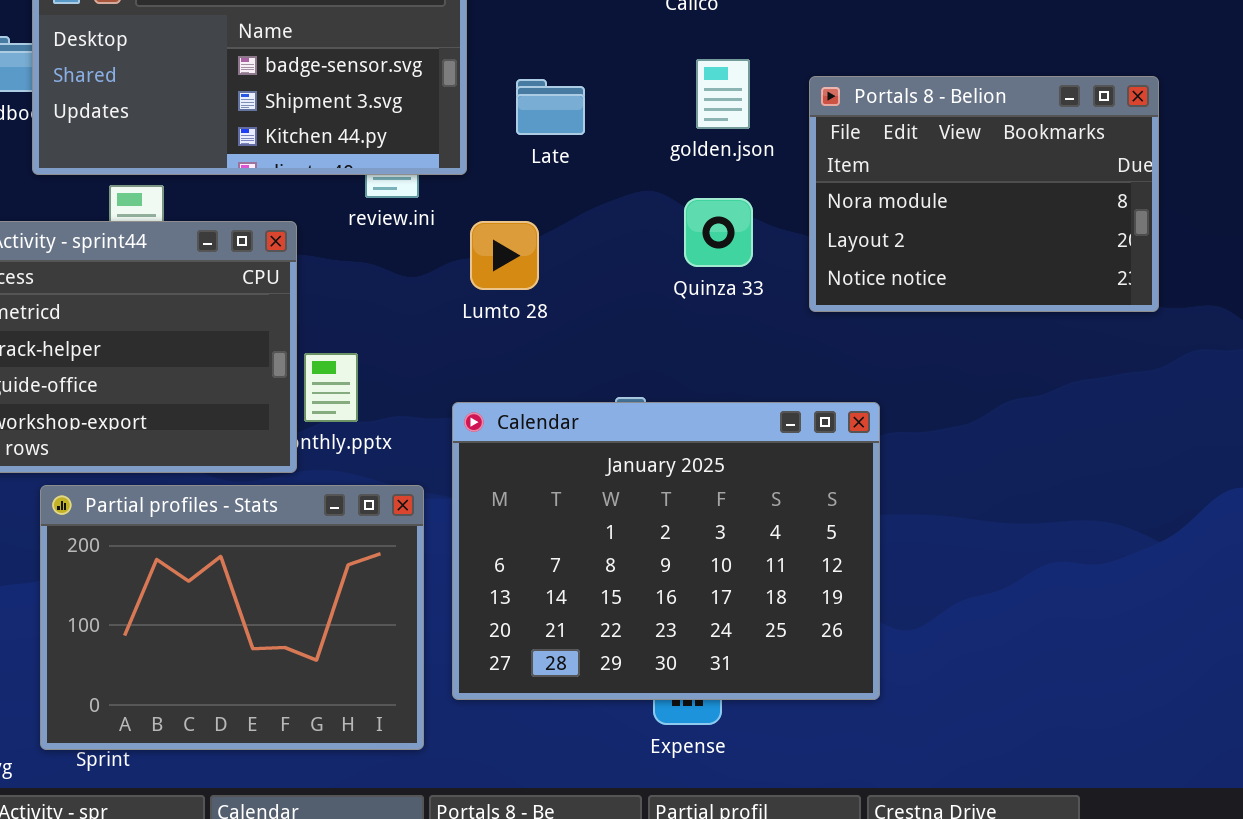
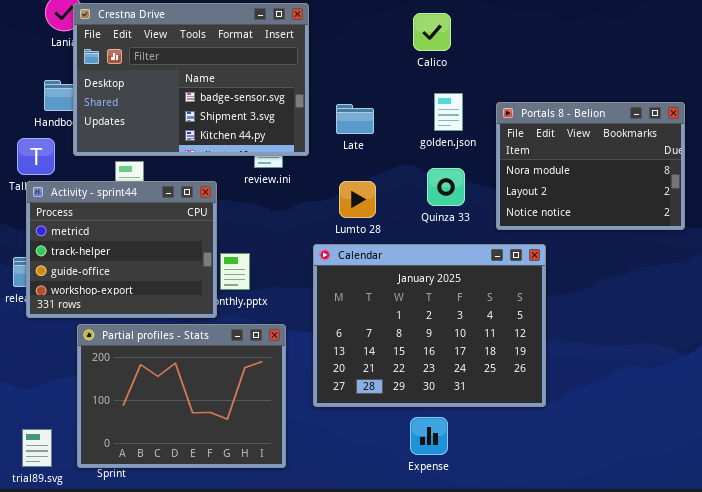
Lumto 28: [470,221,539,290] -> [339,181,376,218], moved
Calendar: [452,402,880,700] -> [313,244,546,407], moved

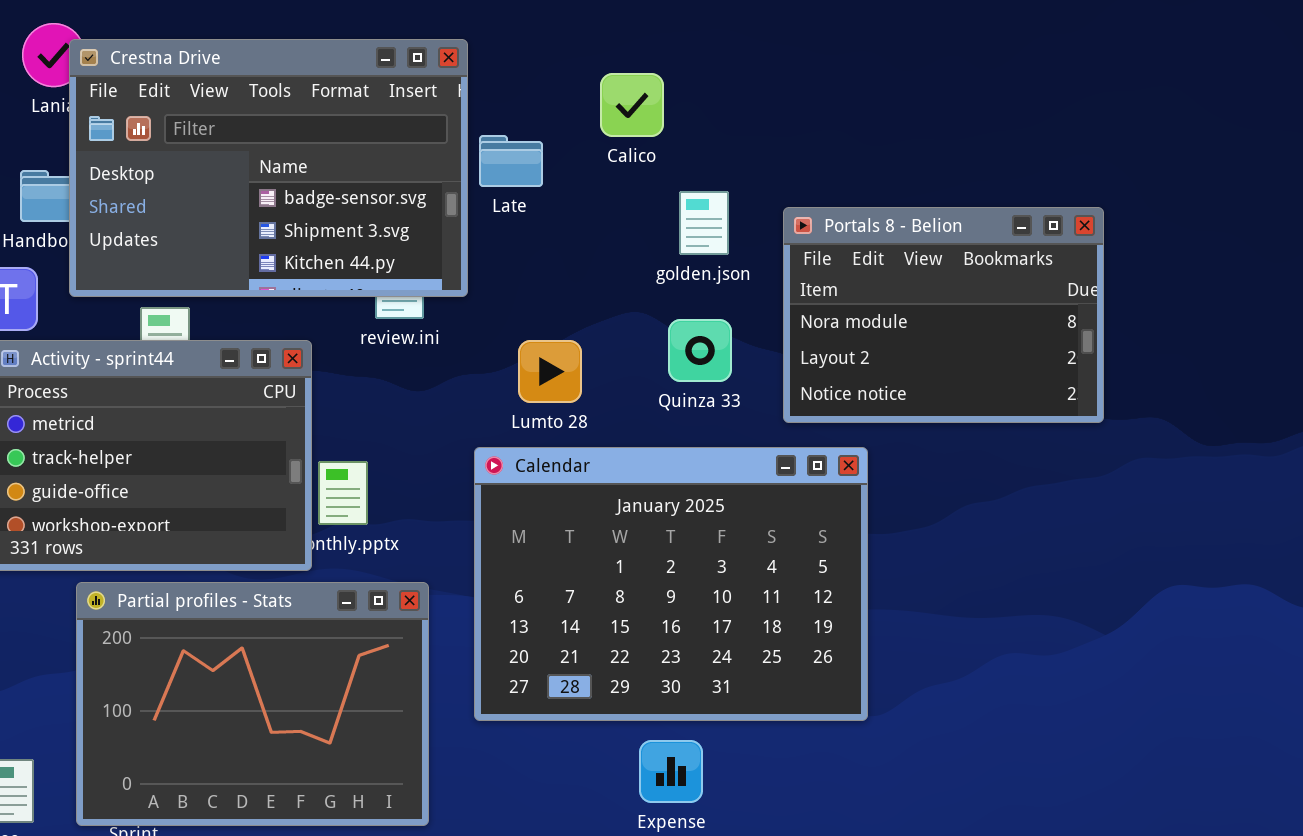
Calico: [413,13,451,51] -> [600,73,664,137], moved
Late: [336,104,374,134] -> [479,135,543,187], moved

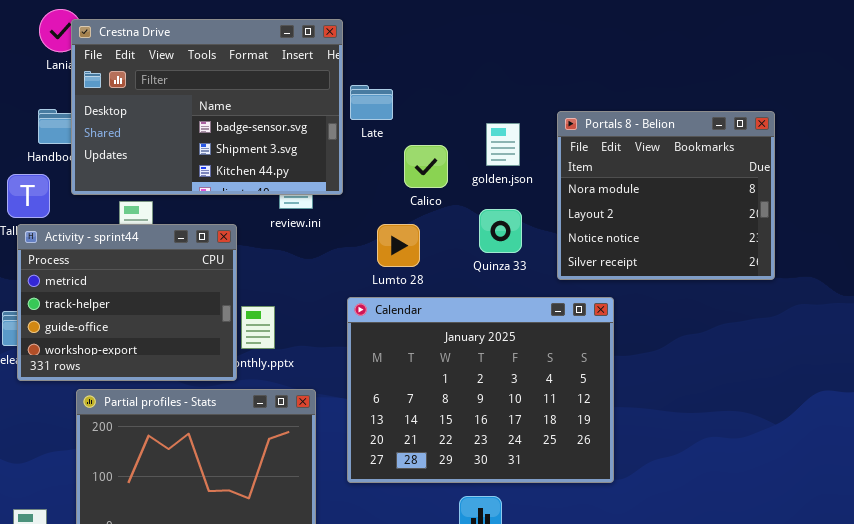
Calico: [600,73,664,137] -> [404,145,448,188], moved
Portals 8 - Belion: [783,207,1104,423] -> [557,111,775,280], resized

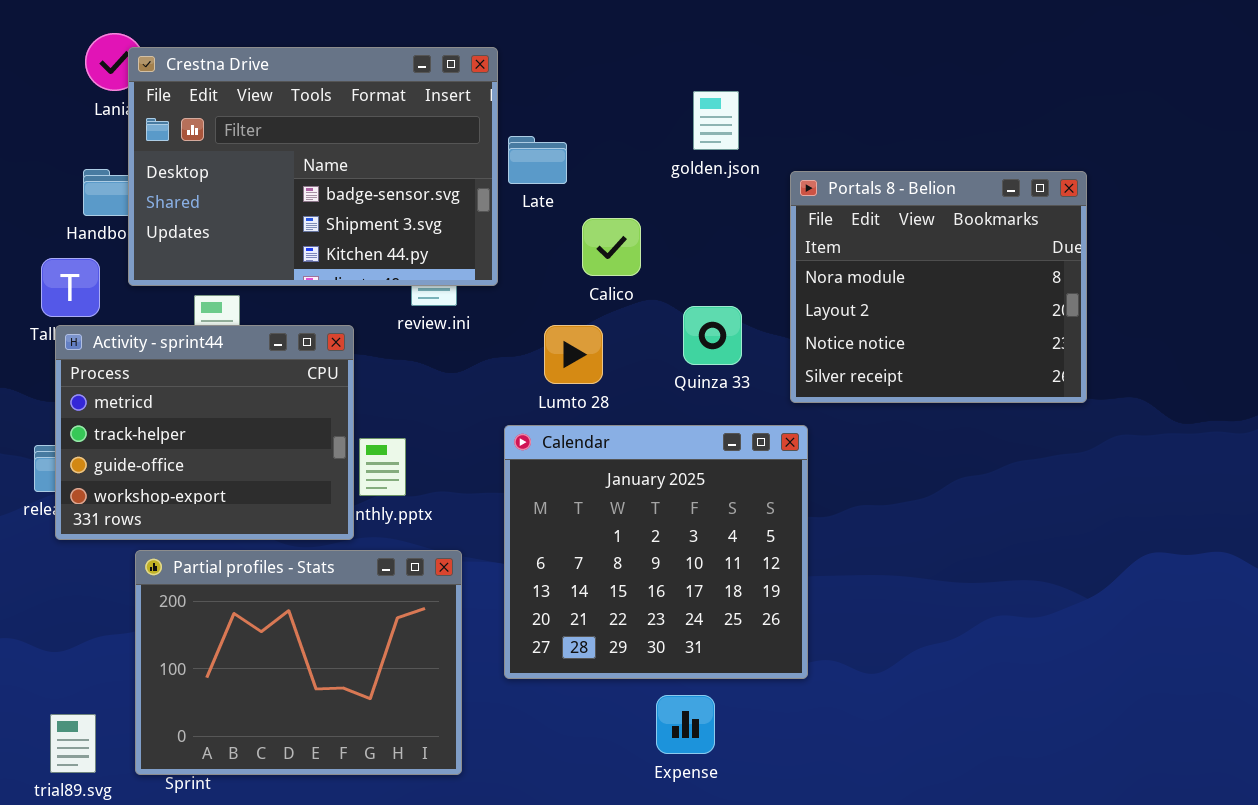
golden.json: [486,123,520,166] -> [693,91,739,150], moved
Calendar: [347,297,614,483] -> [504,425,808,679], resized

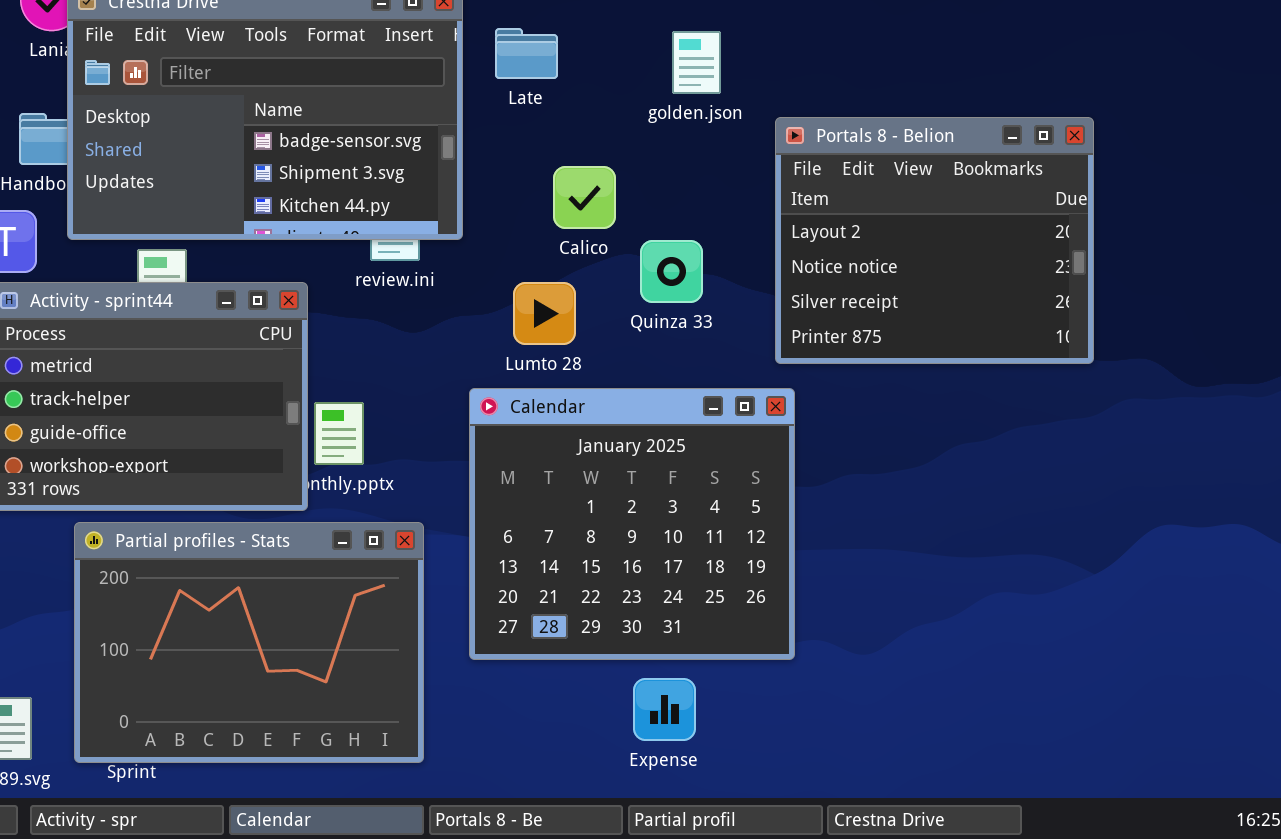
Late: [508,136,567,184] -> [495,28,558,79], moved
Portals 8 - Belion: [790,171,1087,403] -> [775,117,1094,364], scrolled down 1 row
Quinza 33: [683,306,742,365] -> [640,240,703,303], moved

